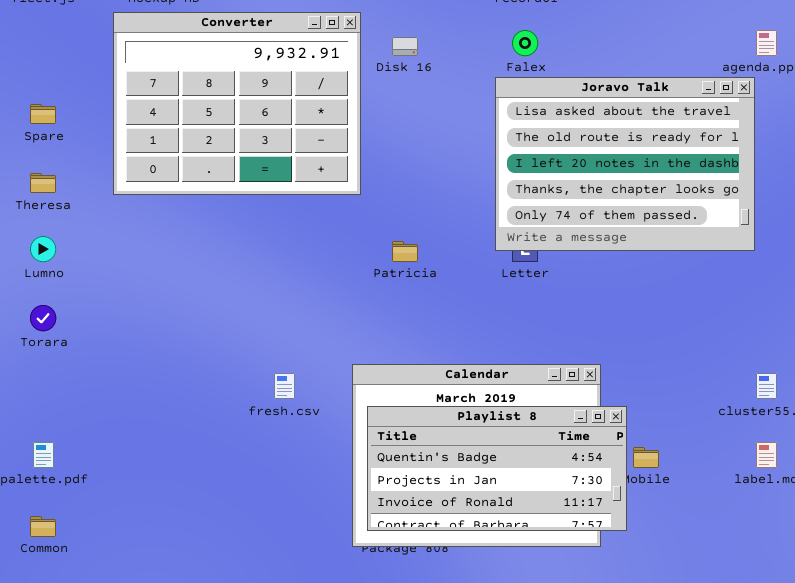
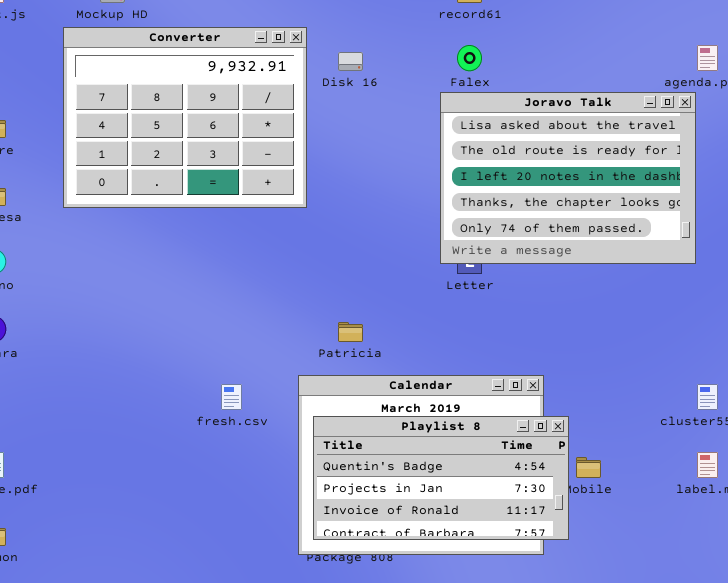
Patricia: [392,241,418,262] -> [338,322,363,342], moved

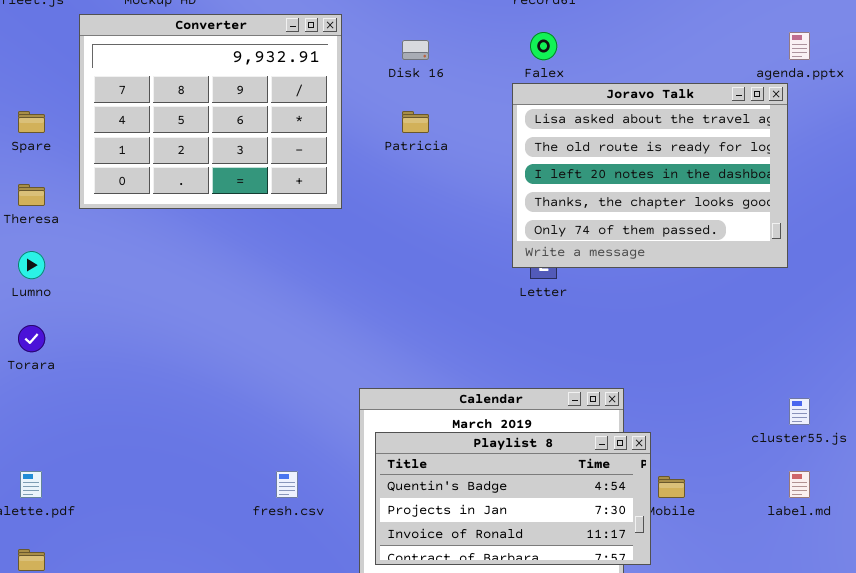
Converter: [63,27,307,208] -> [79,14,342,209], moved
Patricia: [338,322,363,342] -> [402,111,429,133], moved
fresh.csv: [221,384,242,410] -> [276,471,298,498], moved

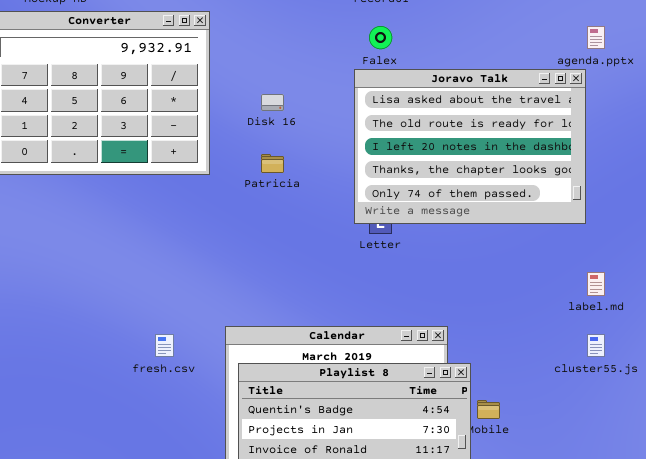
Disk 16: [402,40,429,60] -> [261,94,284,111], moved
Patricia: [402,111,429,133] -> [261,154,284,173], moved
fresh.csv: [276,471,298,498] -> [155,334,174,357], moved
label.md: [789,471,810,498] -> [587,272,605,296], moved

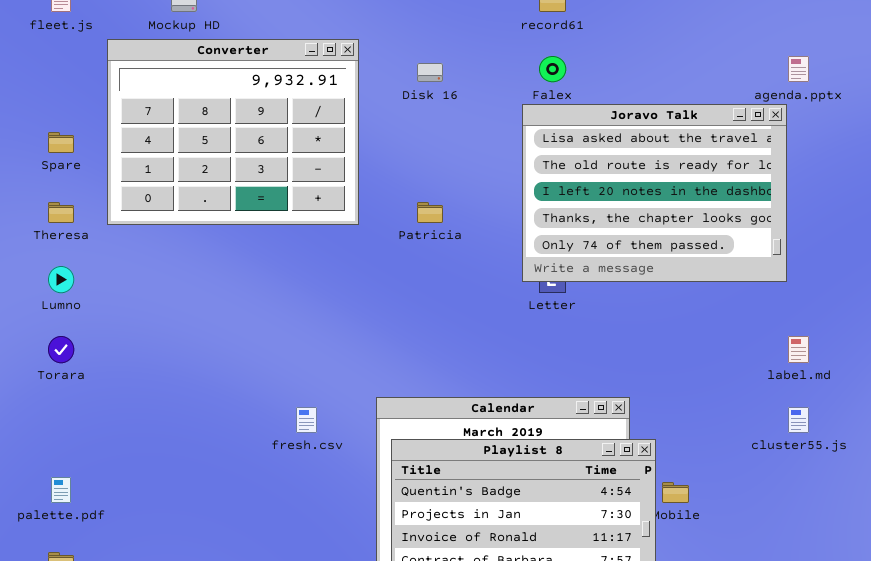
Disk 16: [261,94,284,111] -> [417,63,443,82], moved

